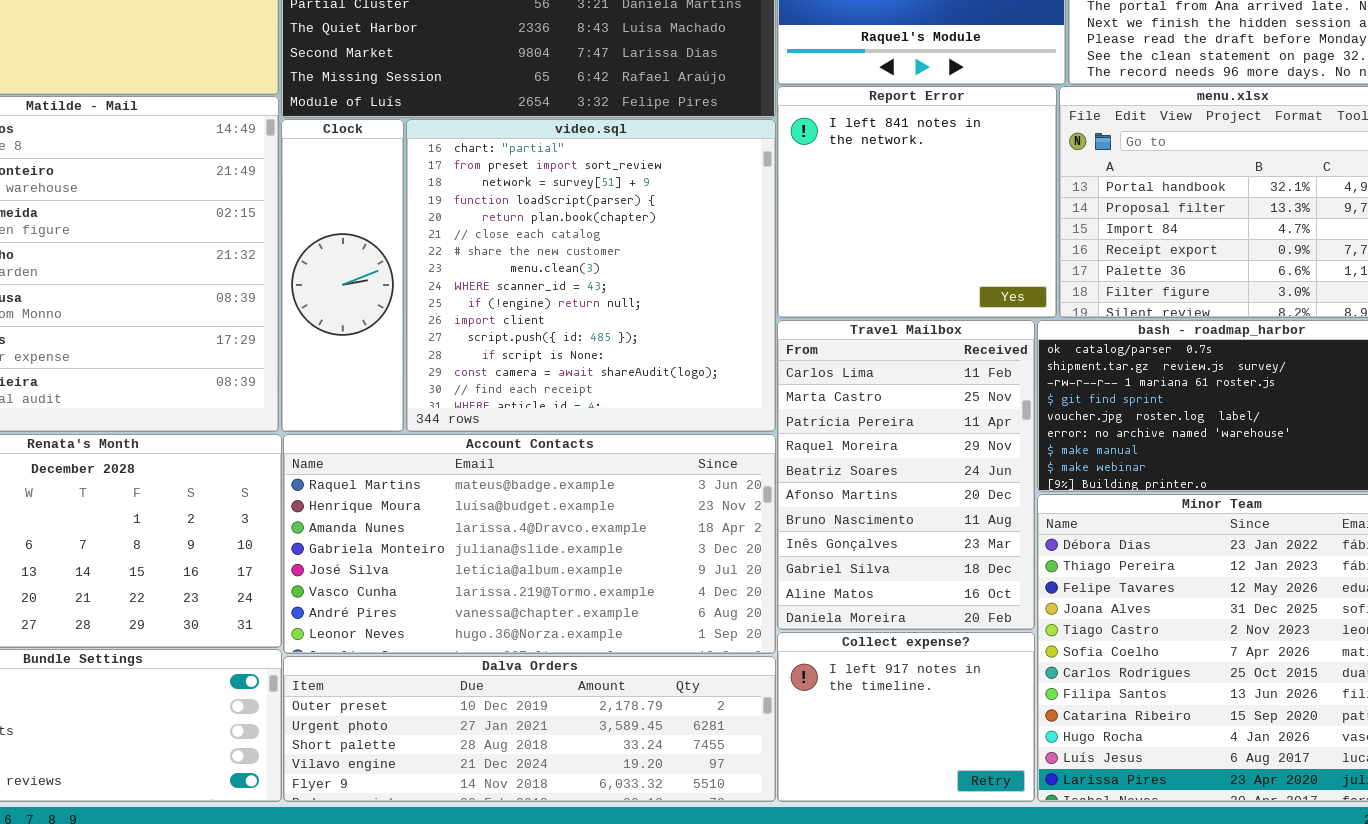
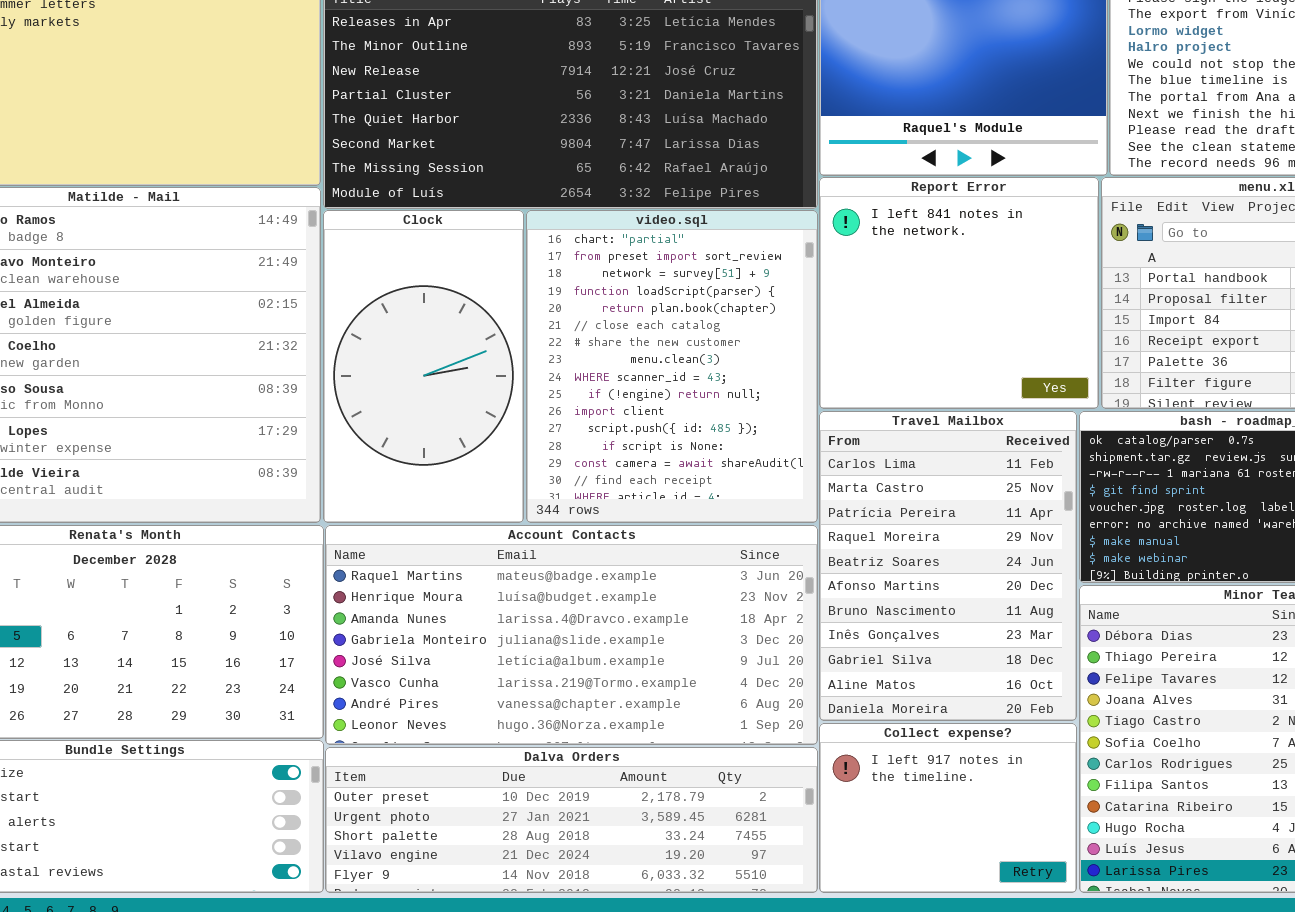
Clock: [281,119,404,432] -> [323,210,524,523], resized
video.sql: [406,119,776,432] -> [526,210,818,523], resized

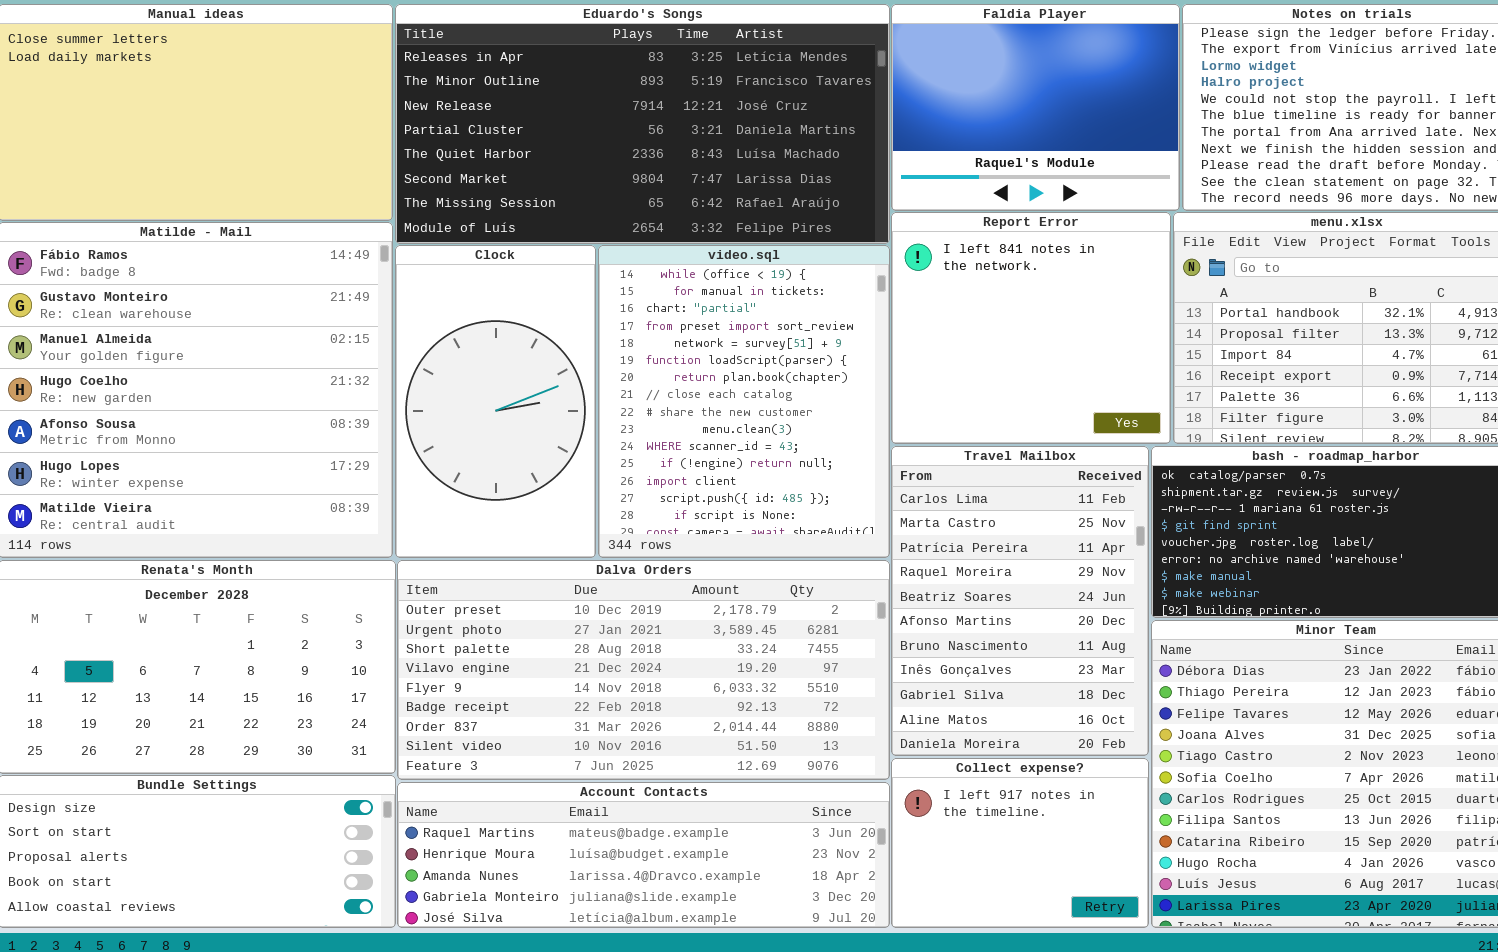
video.sql: [526,210,818,523] -> [598,245,890,558], scrolled up 2 rows
Account Contacts: [325,525,818,745] -> [397,782,890,928], moved, resized
Dalva Orders: [325,747,818,893] -> [397,560,890,780], moved, resized

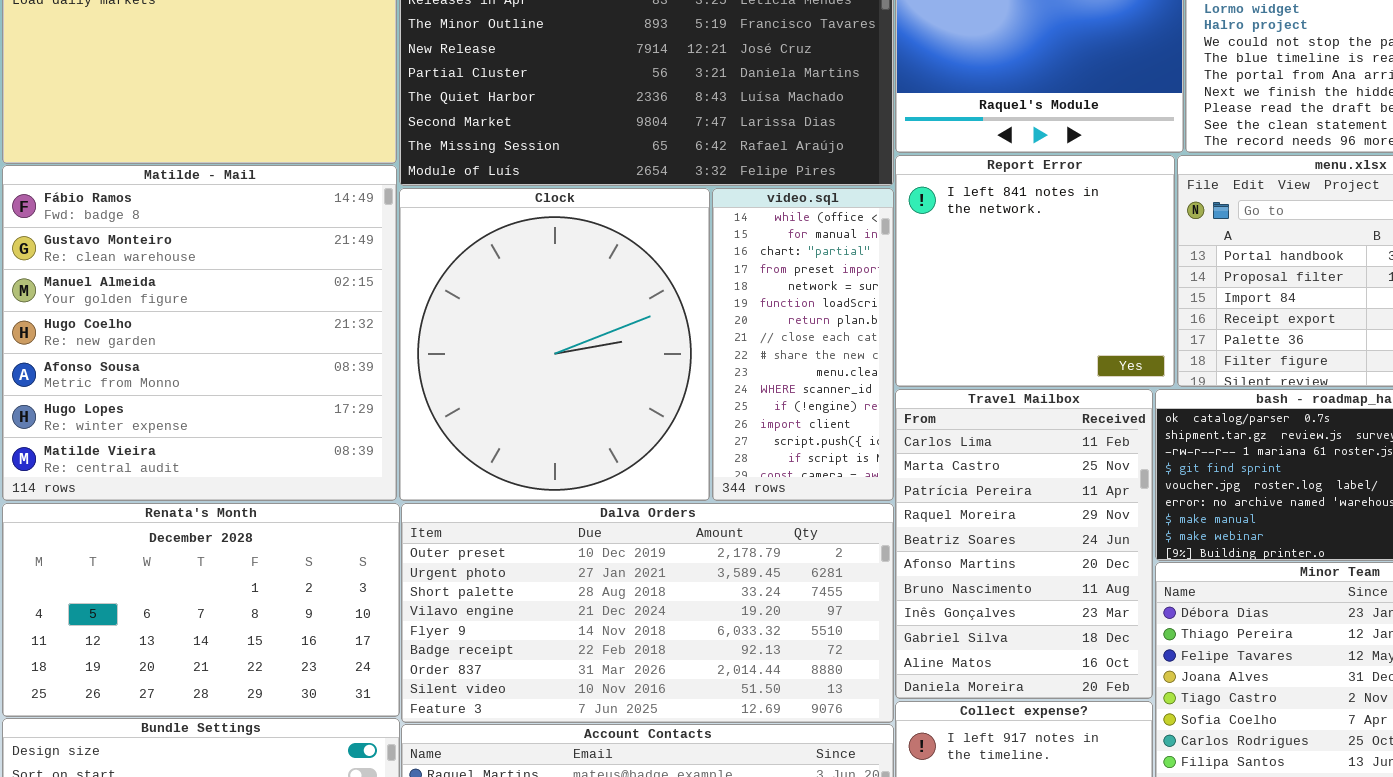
Clock: [395,245,596,558] -> [399,188,710,501], resized
video.sql: [598,245,890,558] -> [712,188,894,501], resized

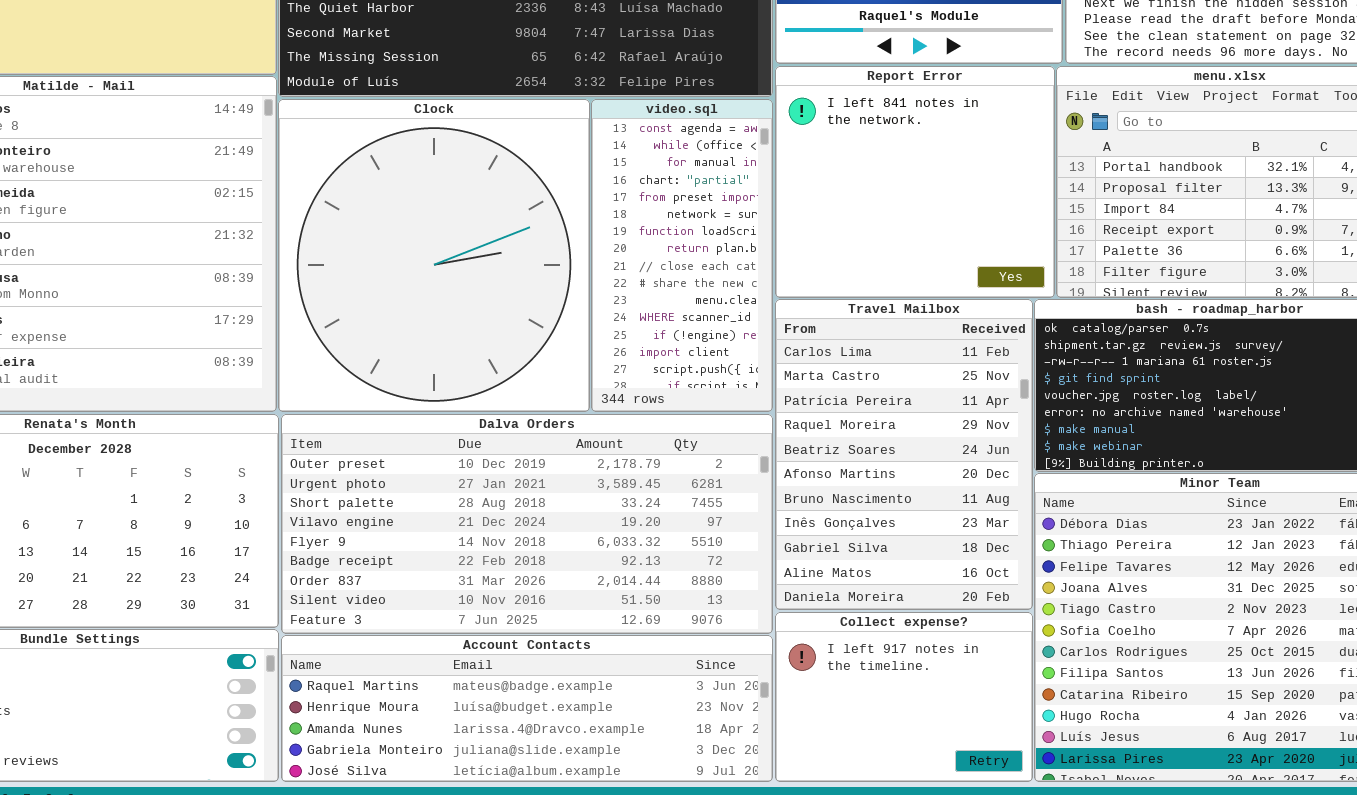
video.sql: [712,188,894,501] -> [591,99,773,412], scrolled up 1 row

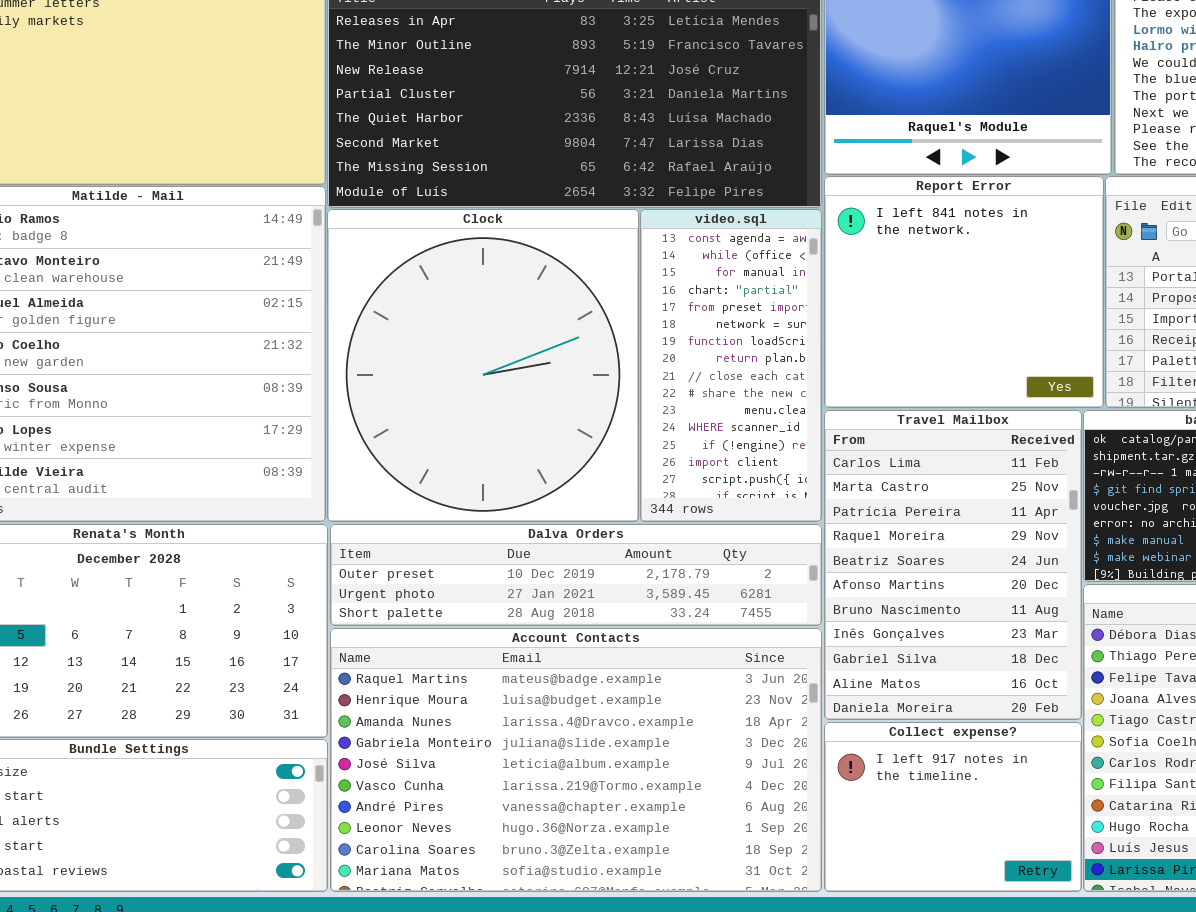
Dalva Orders: [281,414,773,634] -> [330,524,822,626], resized
Account Contacts: [281,635,773,782] -> [330,628,822,892], resized

